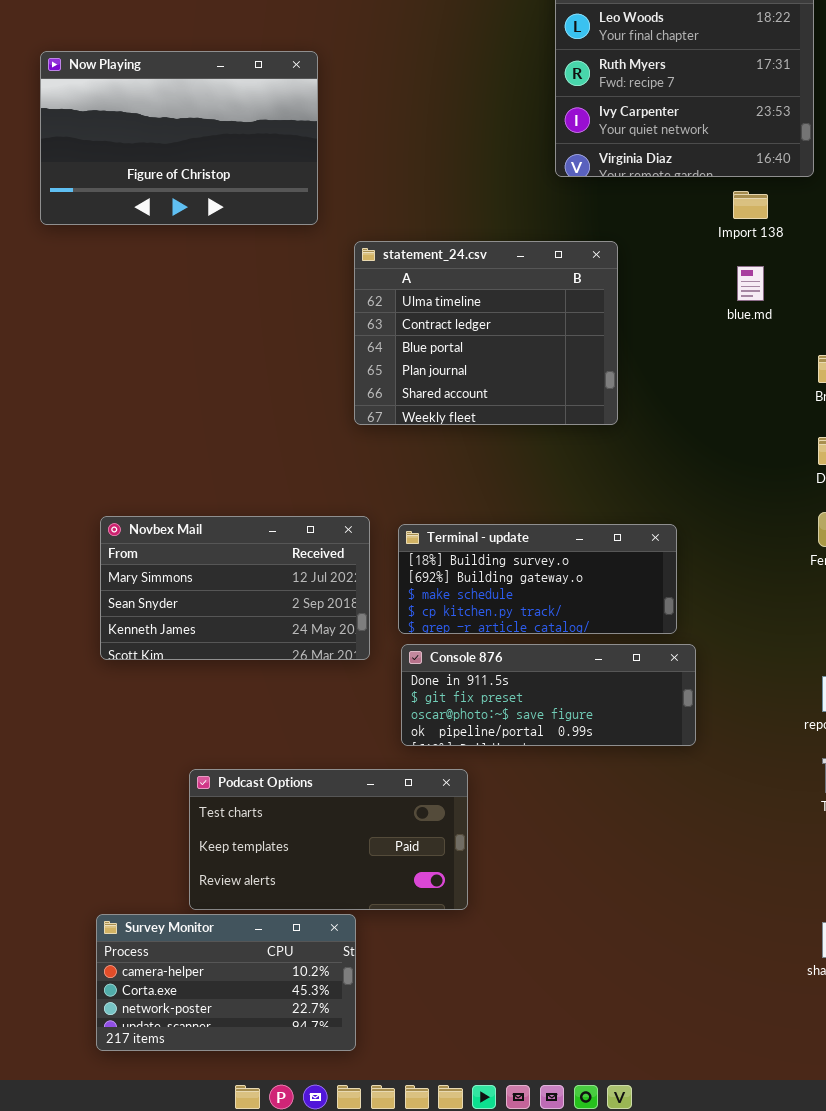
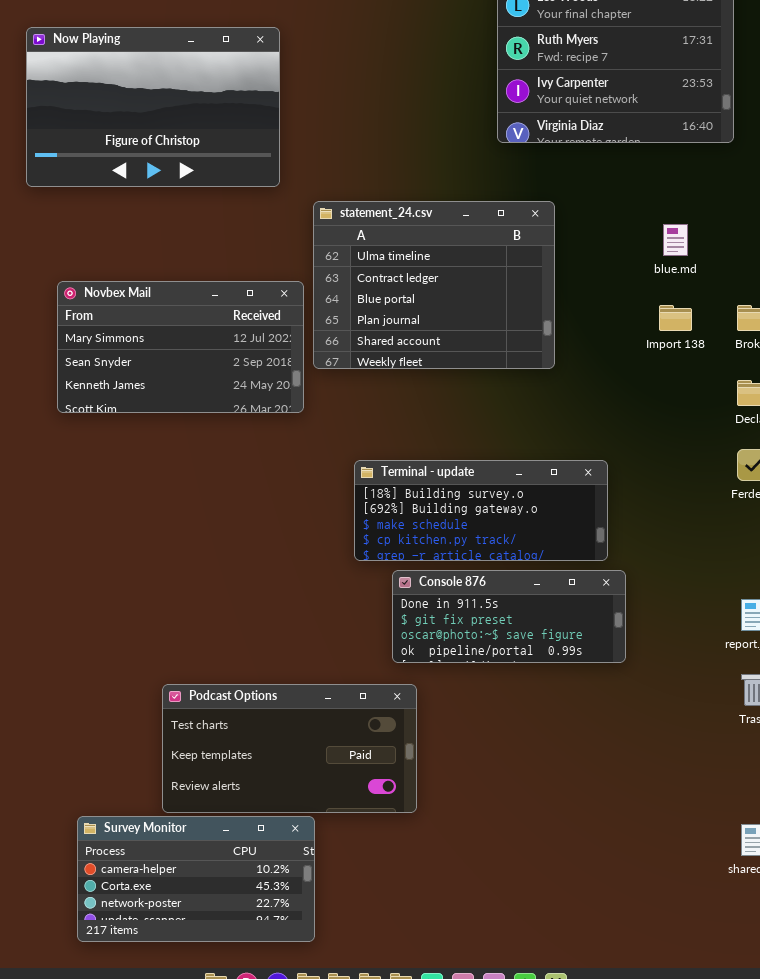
Import 138: [733,191,768,219] -> [659,305,692,331], moved
Novbex Mail: [100,516,370,660] -> [57,281,304,413], moved
Console 876: [401,644,696,746] -> [392,570,626,663], resized

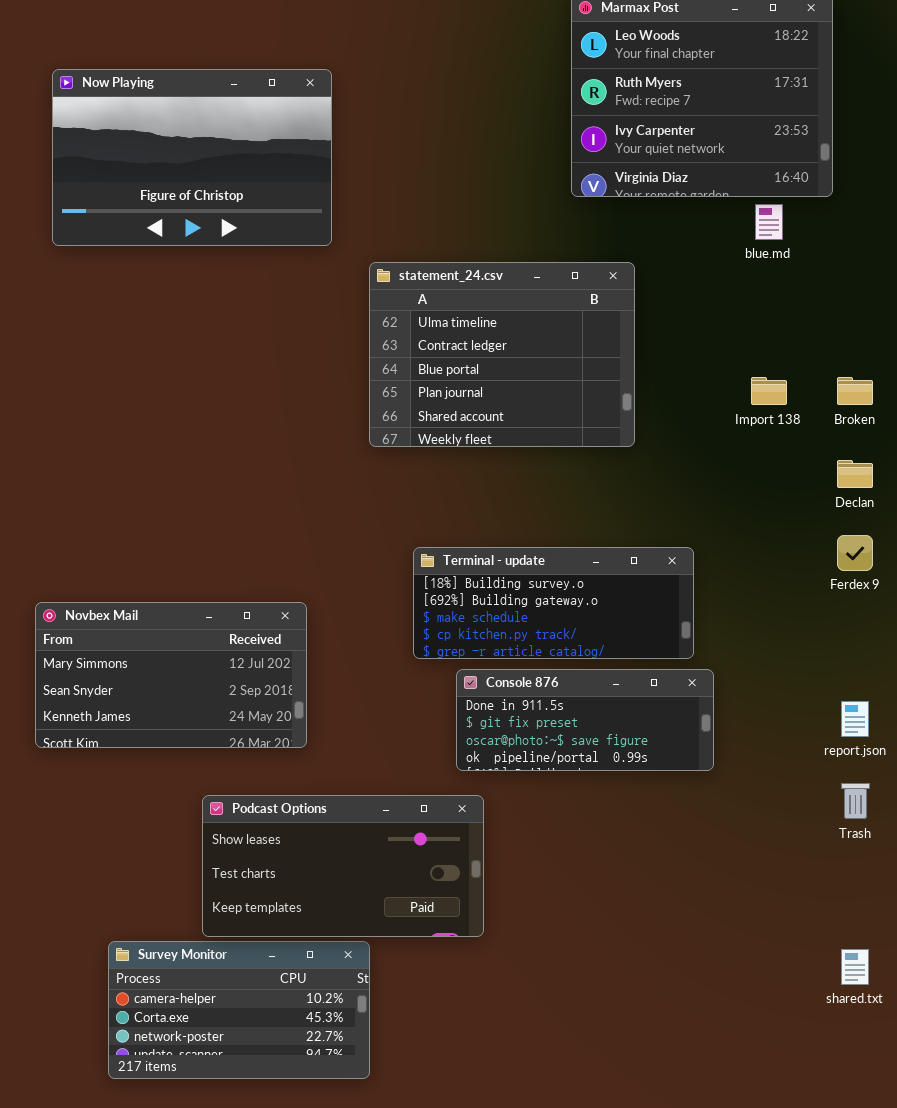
blue.md: [663,224,688,256] -> [755,204,783,240], moved
Novbex Mail: [57,281,304,413] -> [35,602,307,748], moved
Podcast Options: [162,684,417,813] -> [202,795,484,937], scrolled up 1 row

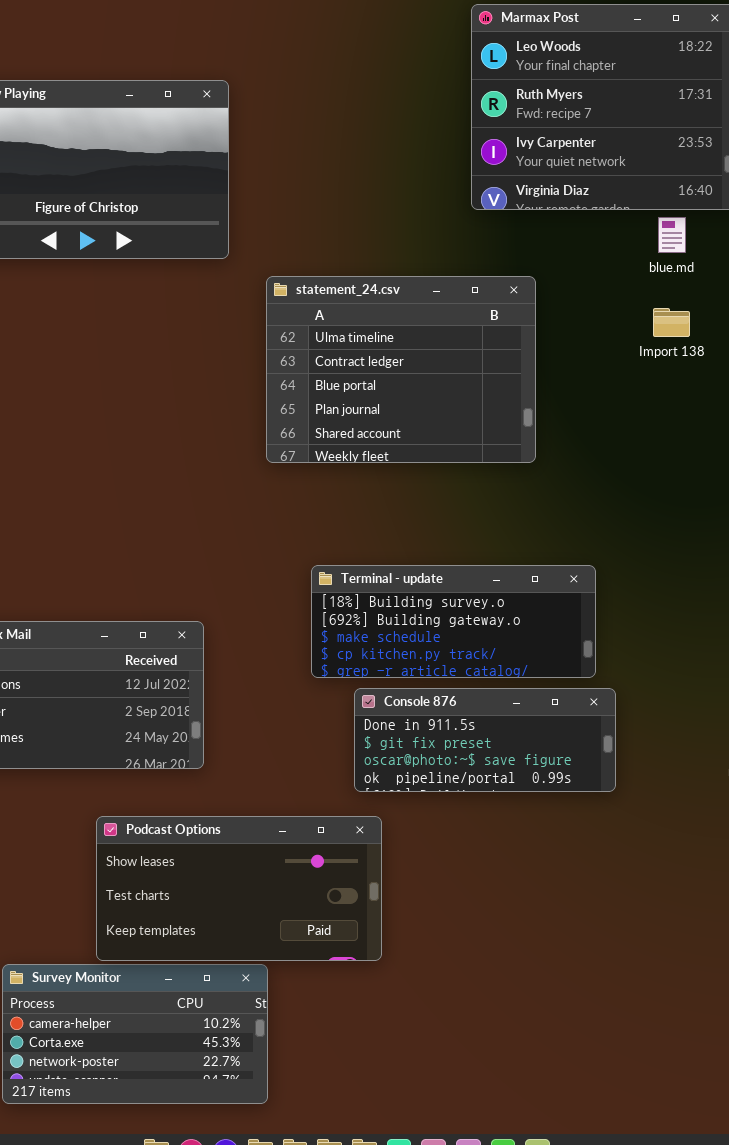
Import 138: [751,377,787,405] -> [653,308,690,337], moved

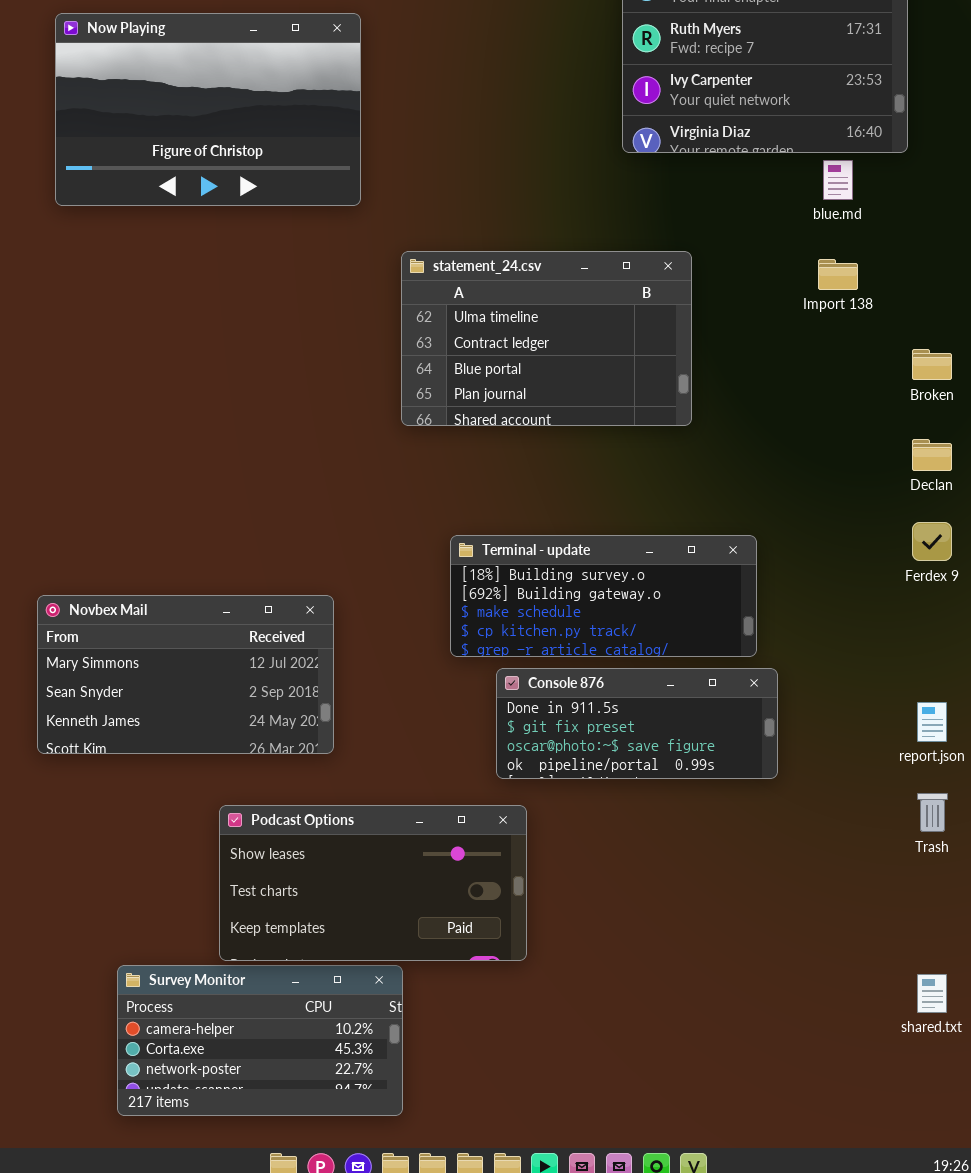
statement_24.csv: [266,276,536,463] -> [401,251,692,426], resized

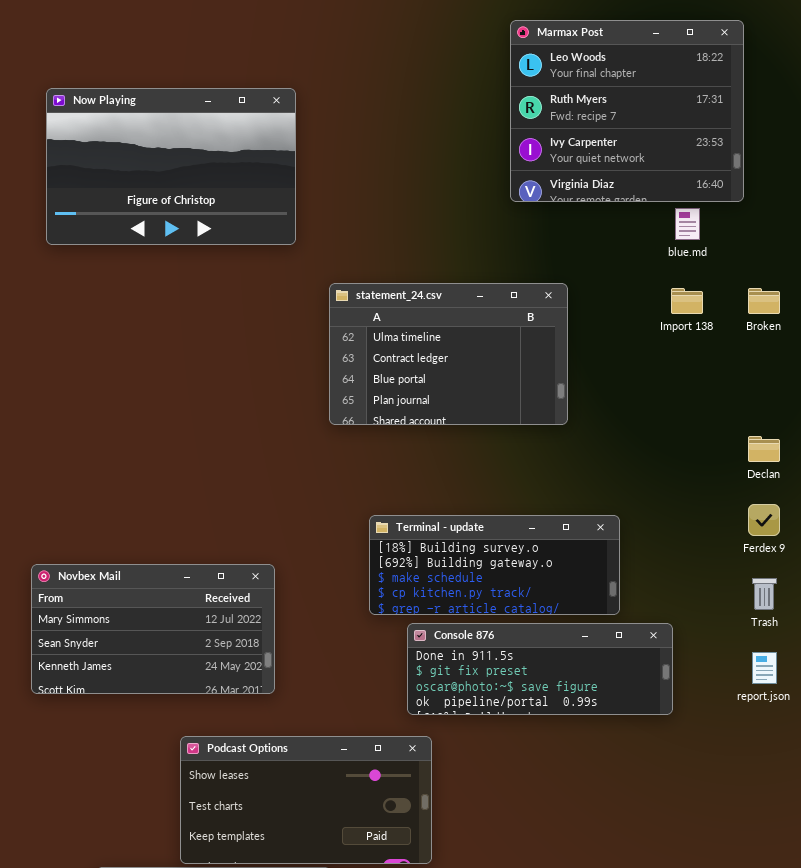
Broken: [912,349,952,380] -> [748,288,780,314], moved
Console 876: [496,668,778,779] -> [407,623,673,715], resized
Trash: [917,793,948,832] -> [752,578,777,610], moved

